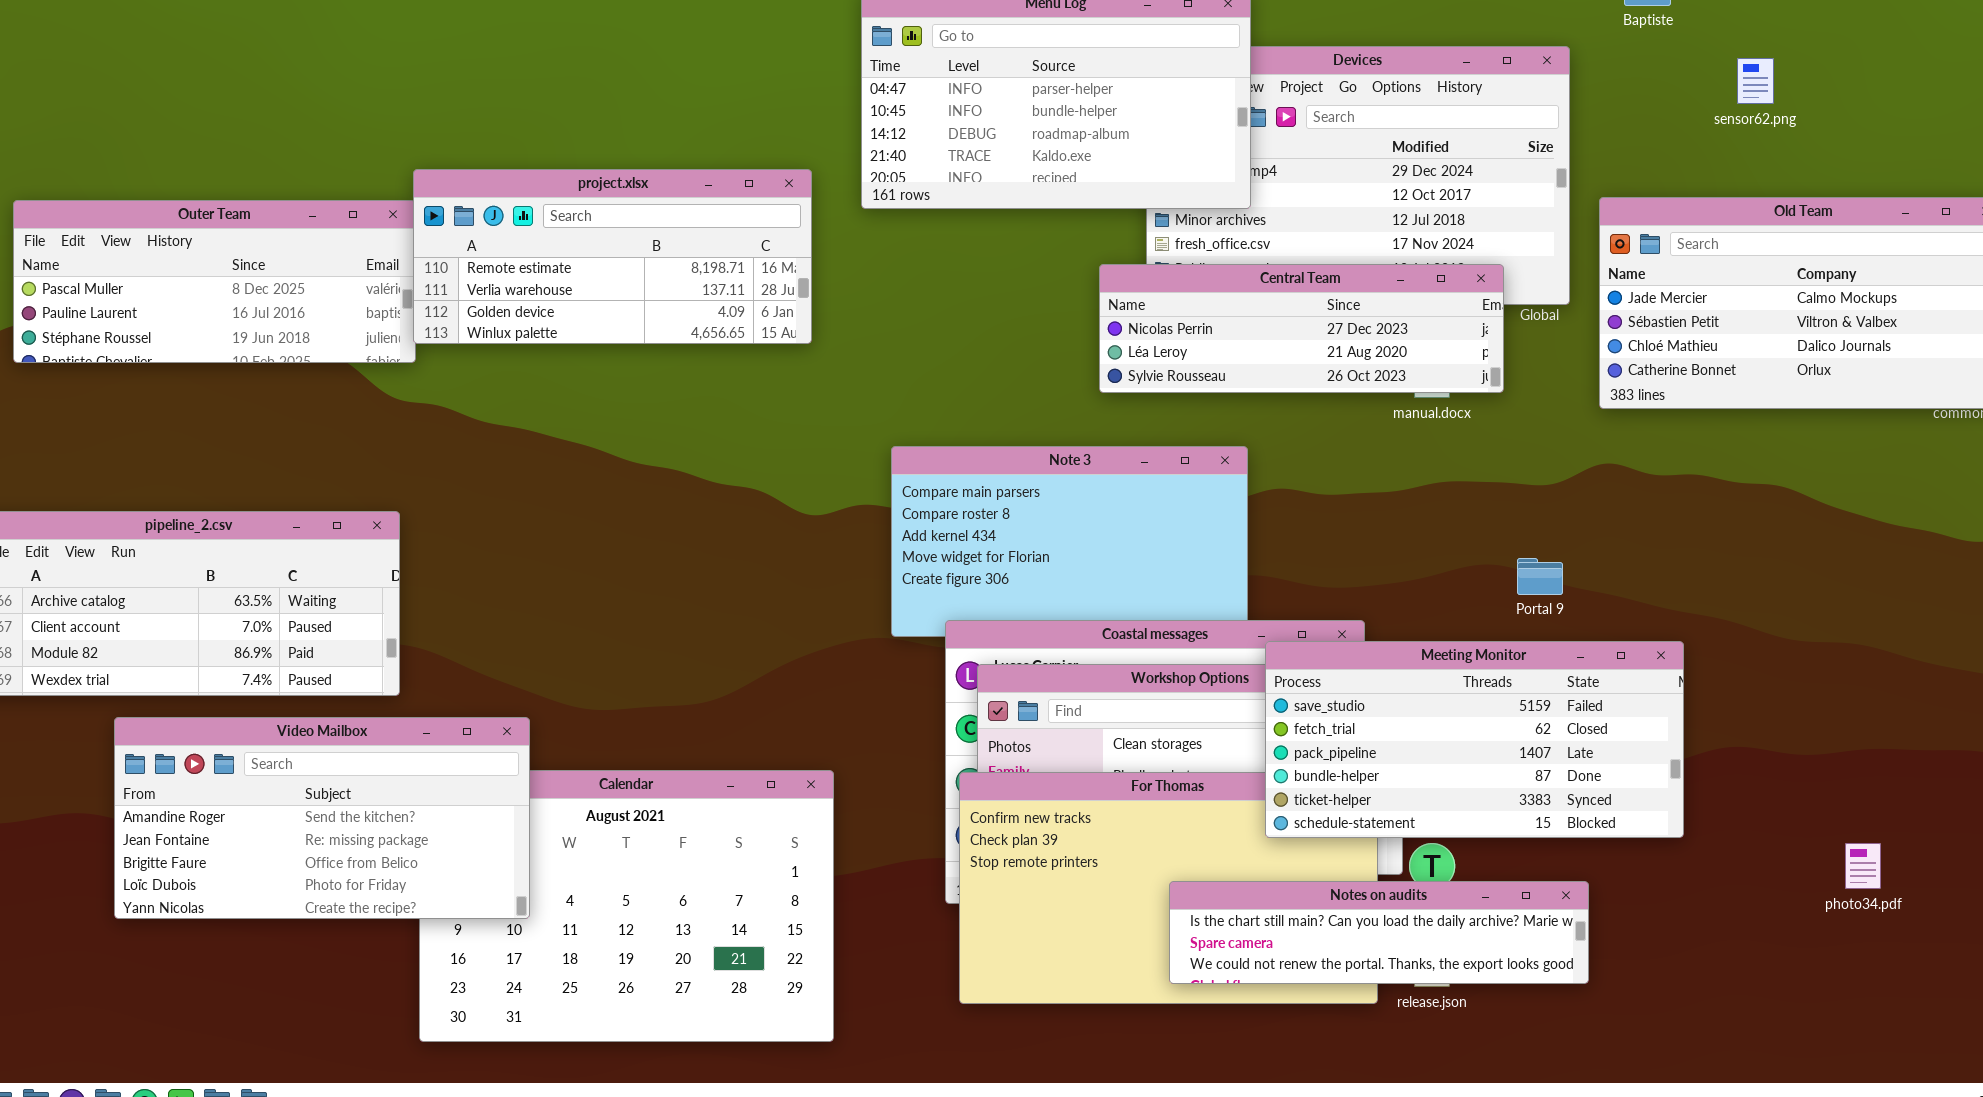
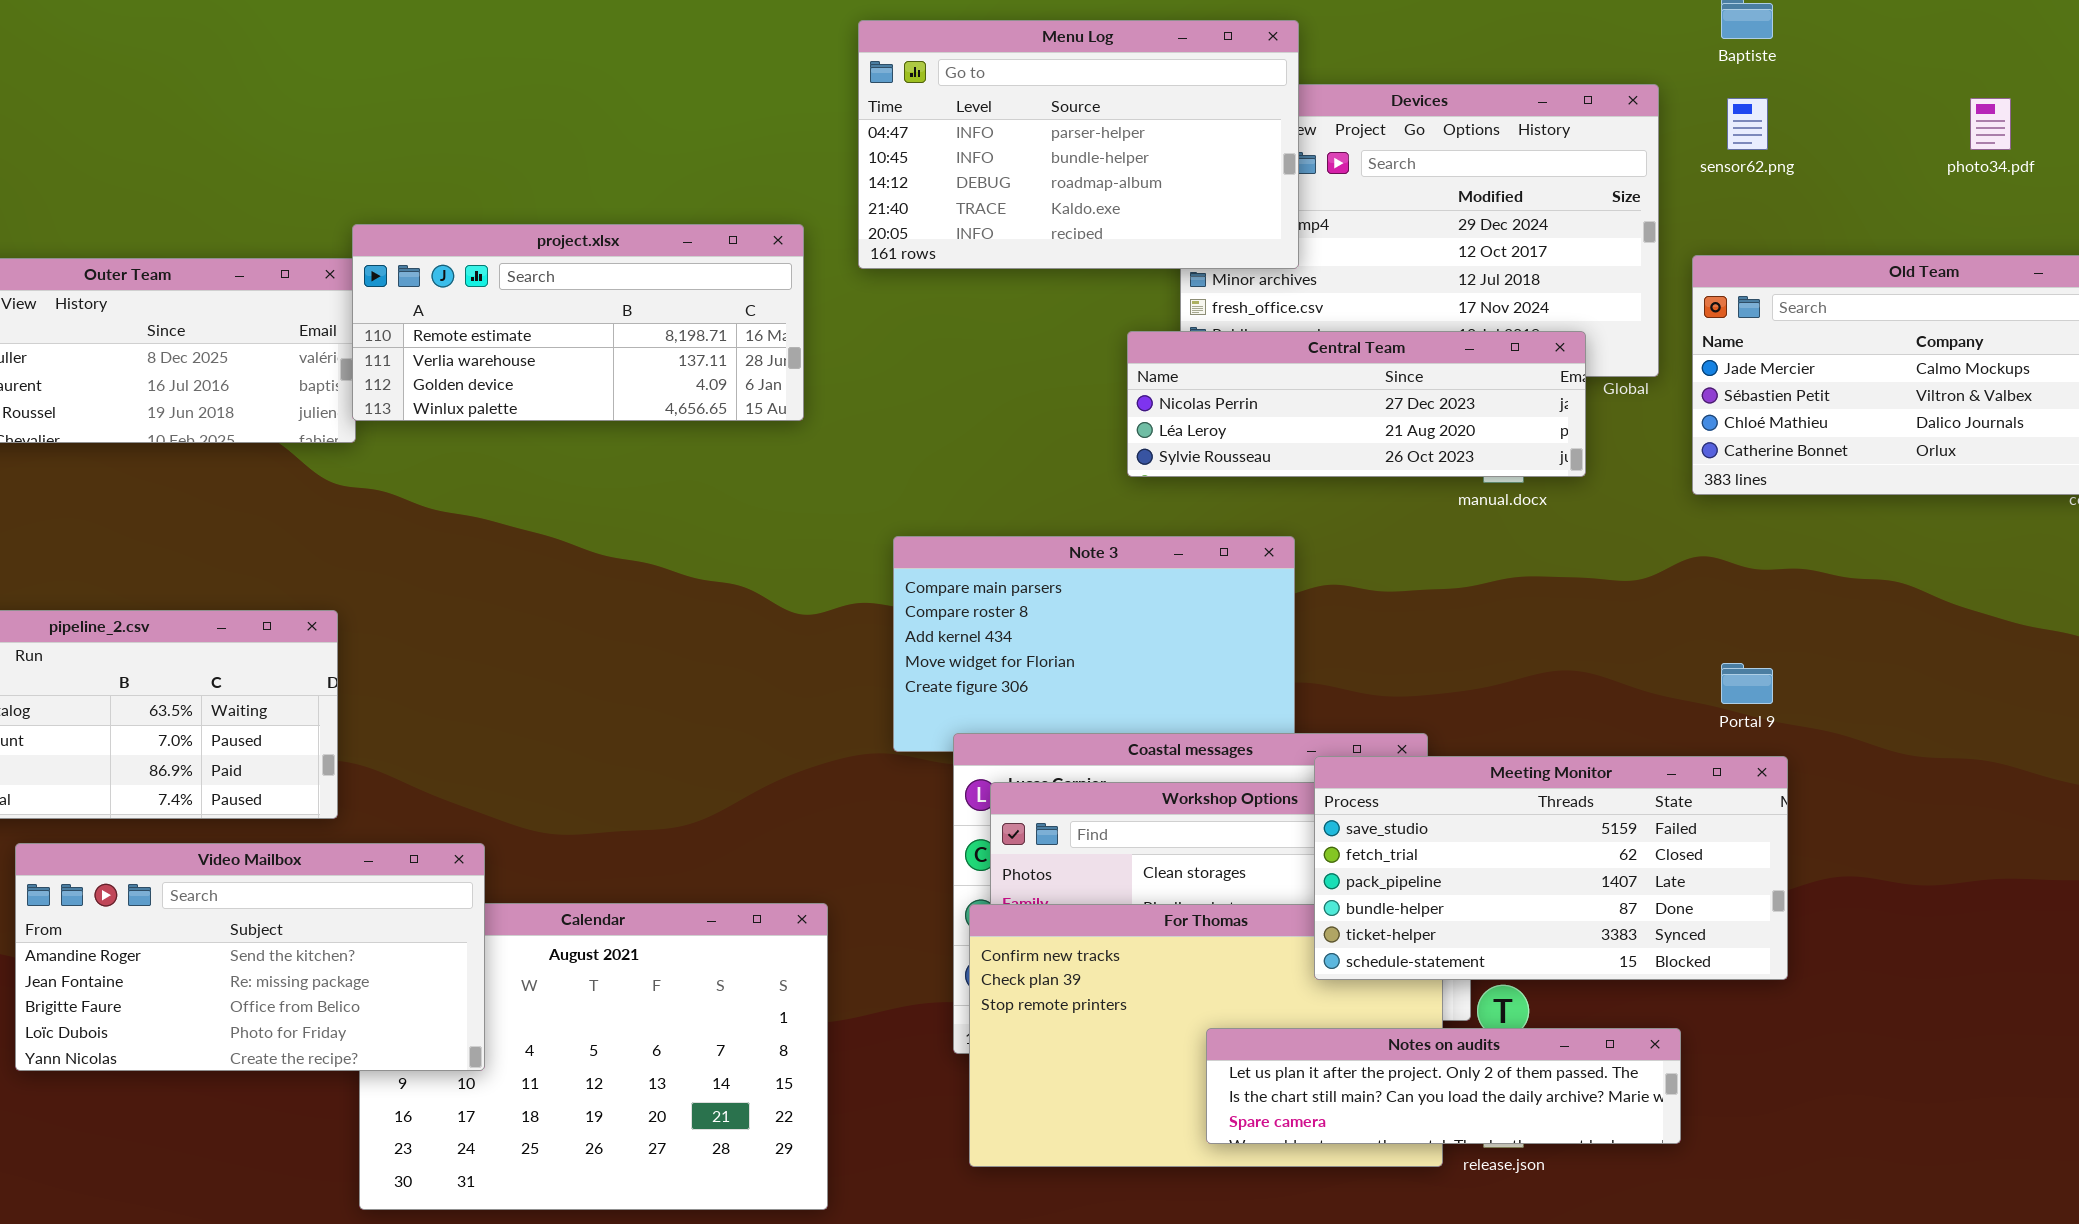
sensor62.png: [1737,58,1774,104] -> [1727,98,1768,150], moved
Portal 9: [1517,558,1563,595] -> [1721,663,1773,704], moved
photo34.pdf: [1845,843,1881,889] -> [1970,98,2011,150], moved
Notes on audits: [1169,881,1589,984] -> [1206,1028,1681,1144], scrolled up 1 row

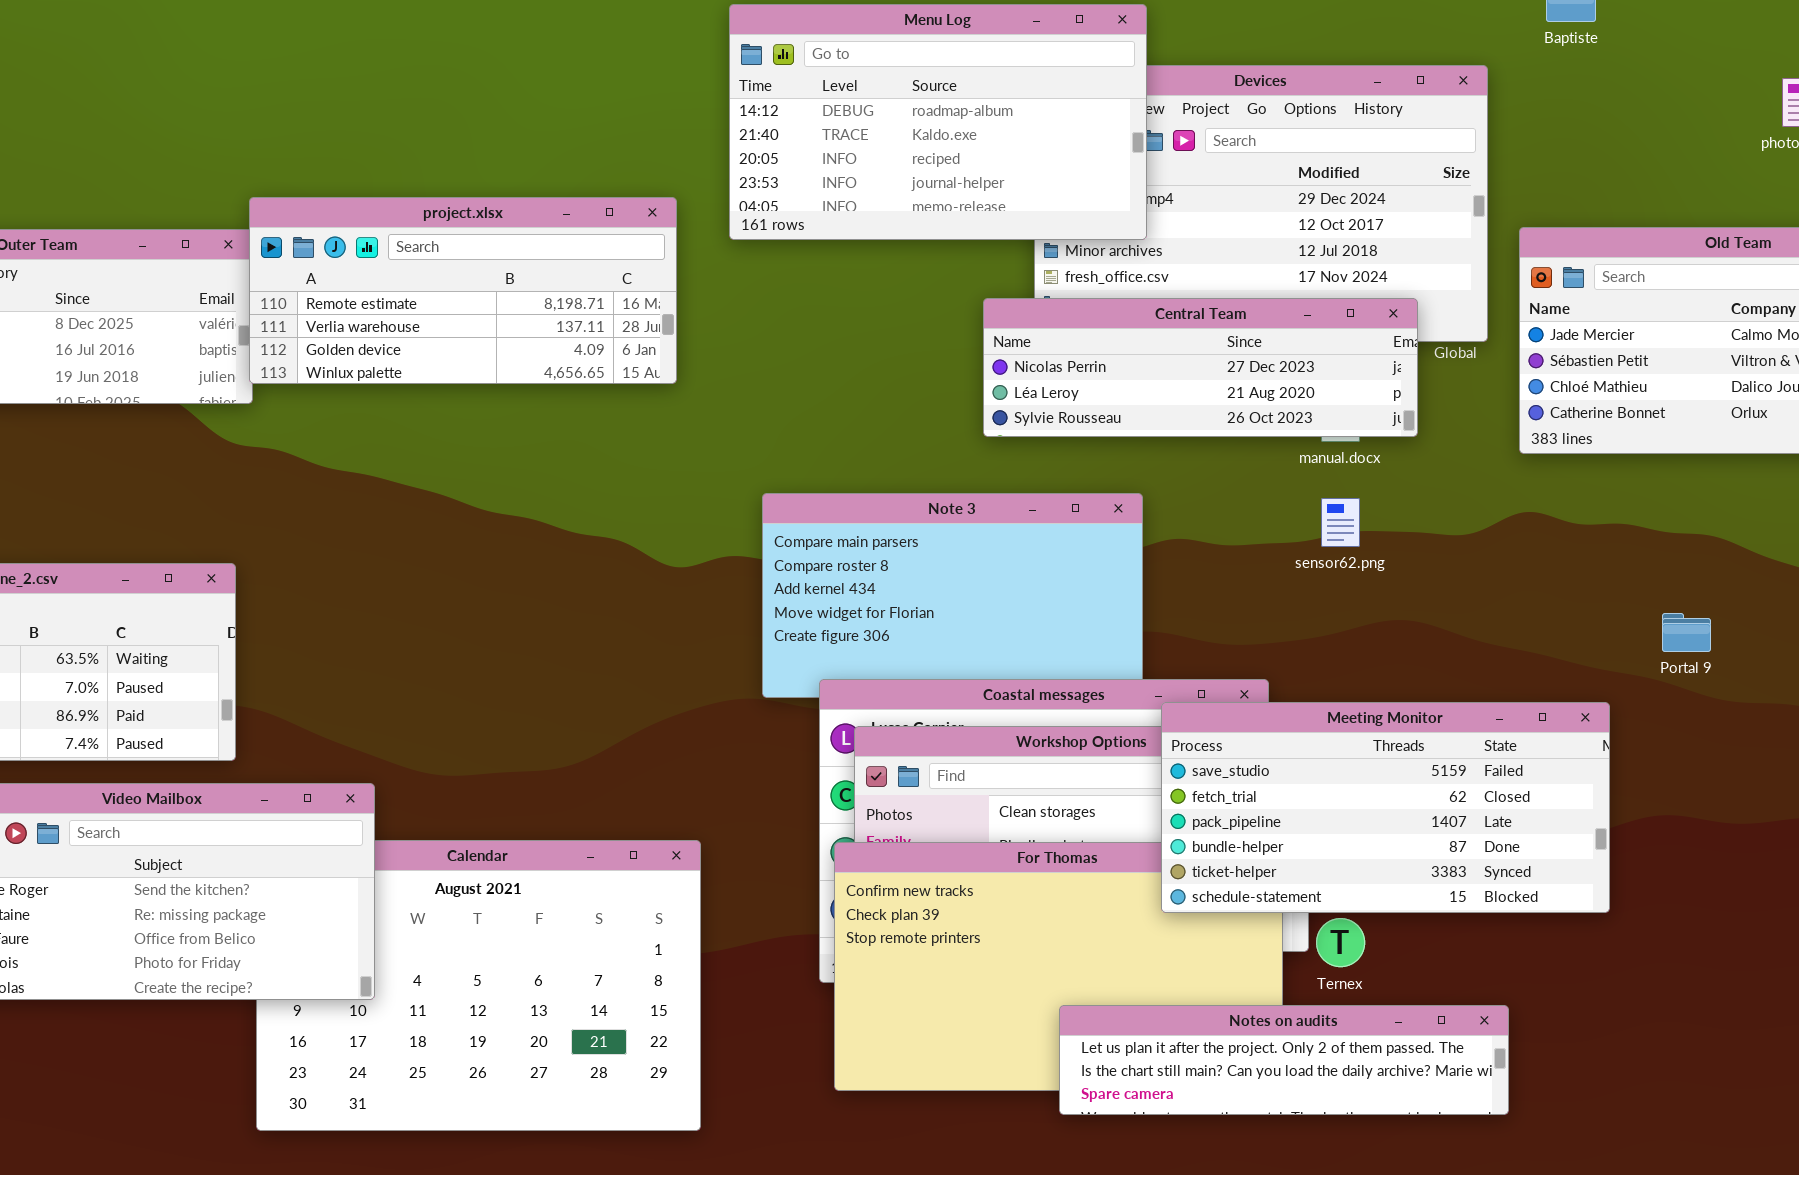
Menu Log: [858,20,1299,269] -> [729,4,1147,240], scrolled down 2 rows
sensor62.png: [1727,98,1768,150] -> [1321,498,1360,547], moved
Portal 9: [1721,663,1773,704] -> [1662,613,1711,652], moved
Notes on audits: [1206,1028,1681,1144] -> [1059,1005,1509,1115], moved

